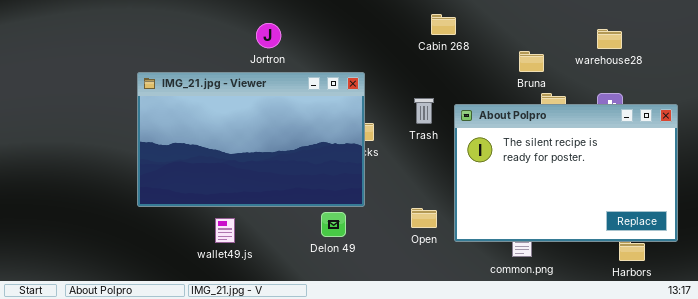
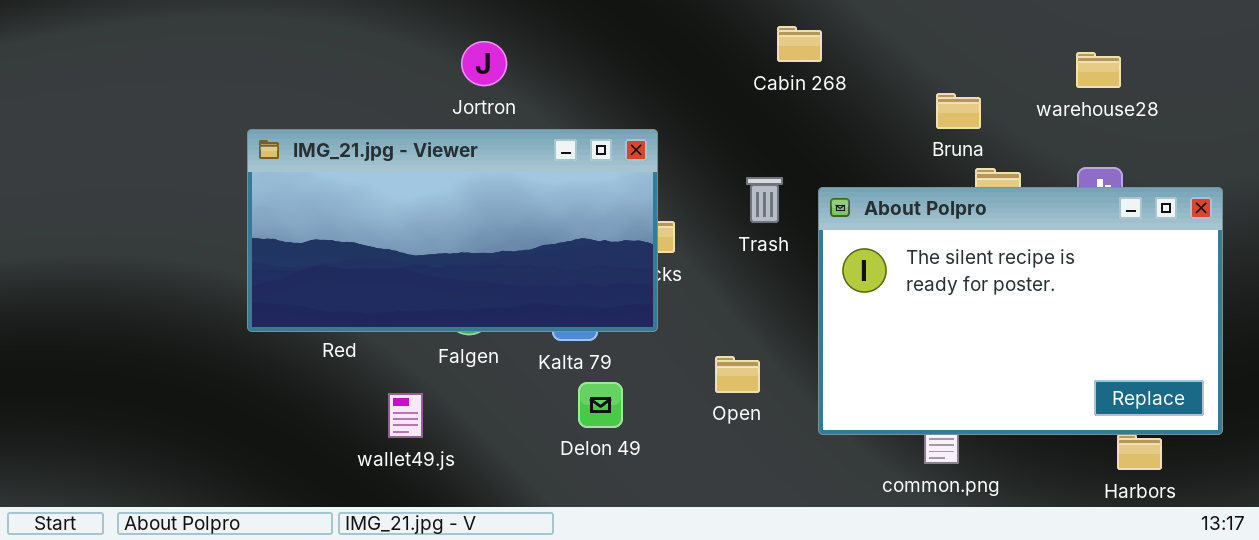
IMG_21.jpg - Viewer: [137,72,365,207] -> [247,129,658,332], resized
Open: [411,208,437,228] -> [715,356,760,393], moved

